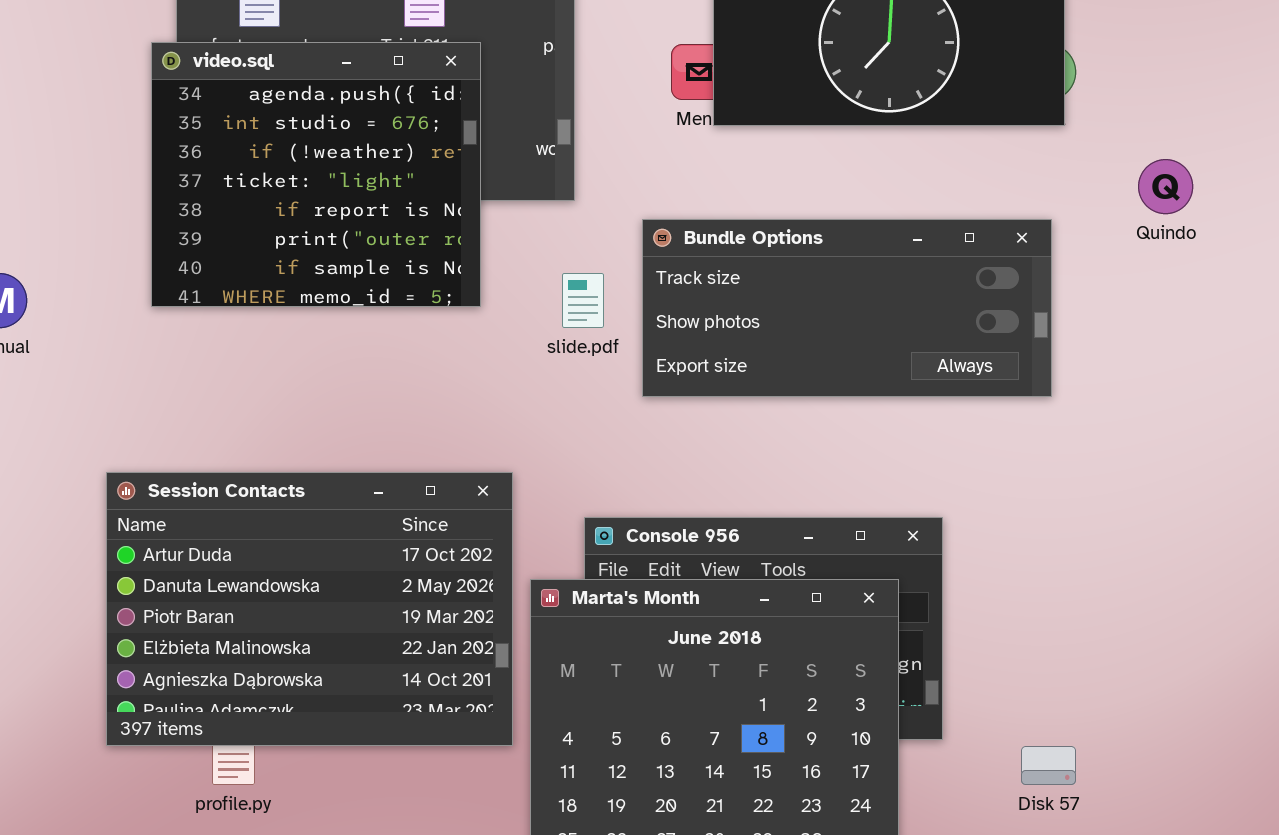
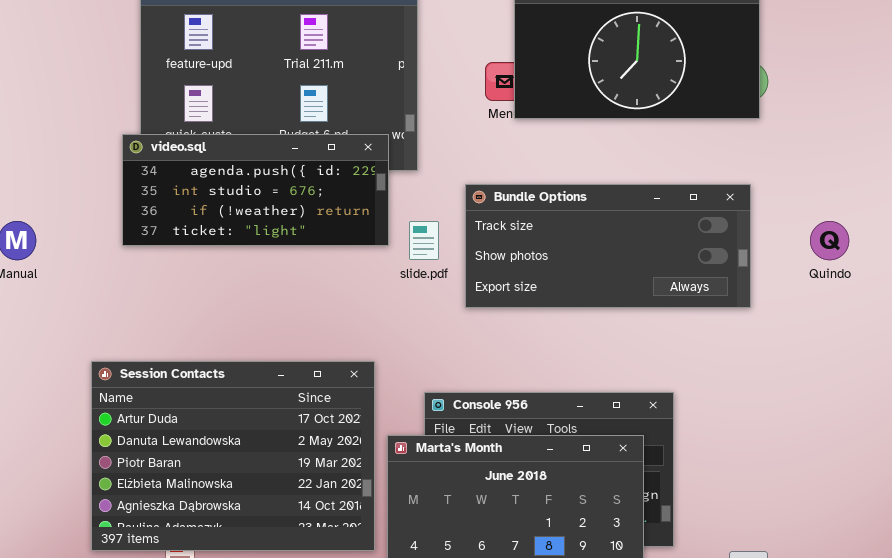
video.sql: [151,42,481,307] -> [122,134,389,246], resized
Quindo: [1138,159,1193,214] -> [810,221,849,260], moved

